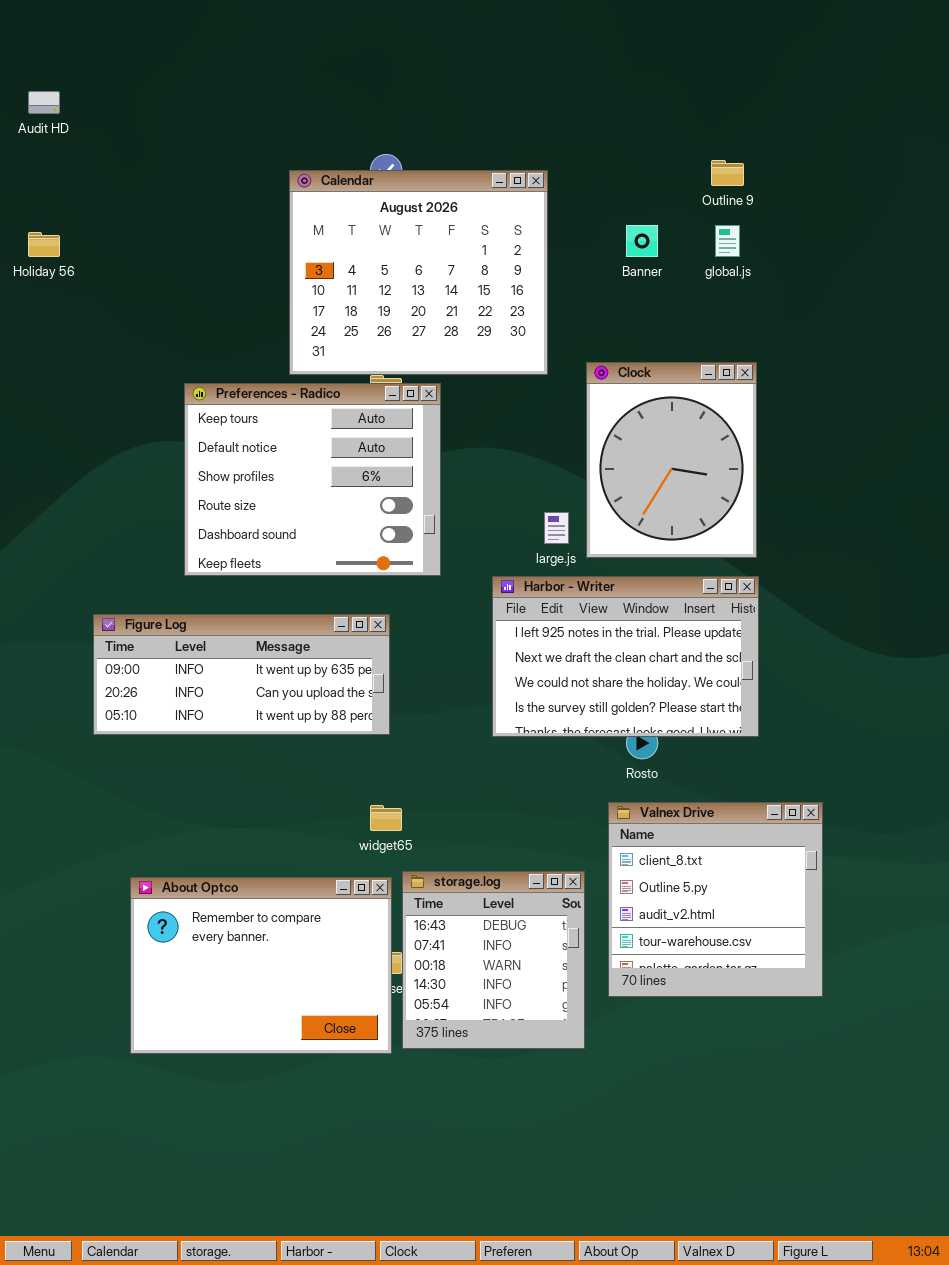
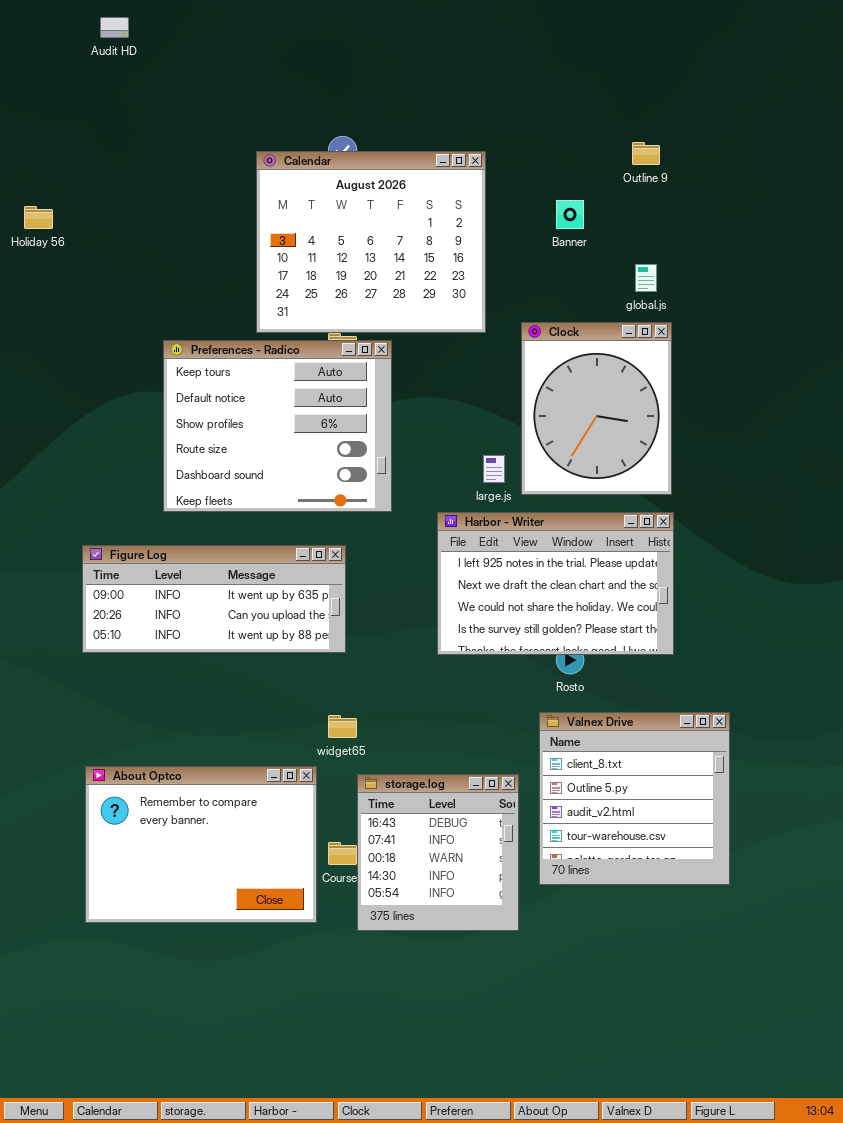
Audit HD: [28,91,60,114] -> [100,17,129,38], moved
global.js: [715,225,740,257] -> [635,264,657,292], moved
About Optco: [130,877,392,1054] -> [85,766,317,923], moved

